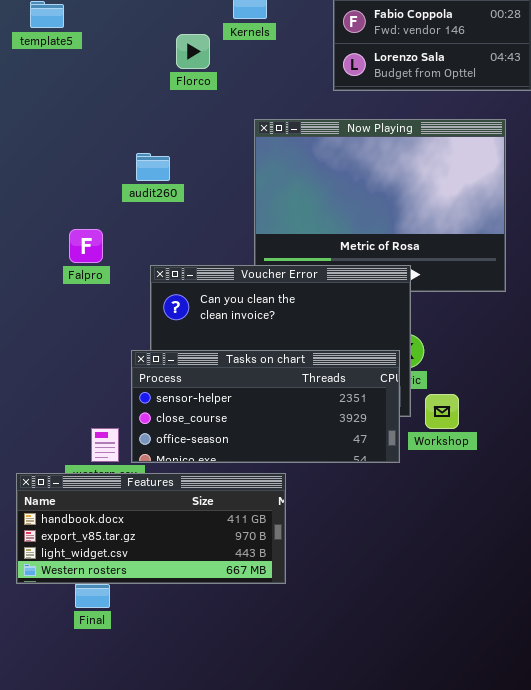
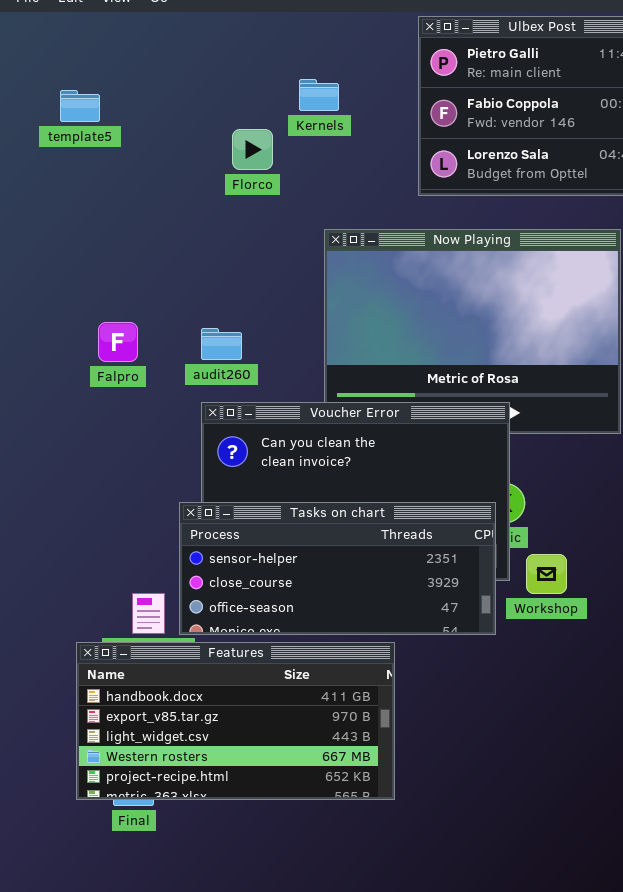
audit260: [136,153,170,181] -> [201,328,242,360], moved
Falpro: [69,229,103,263] -> [98,322,138,362], moved
Features: [16,473,286,584] -> [76,642,395,800], moved, resized

